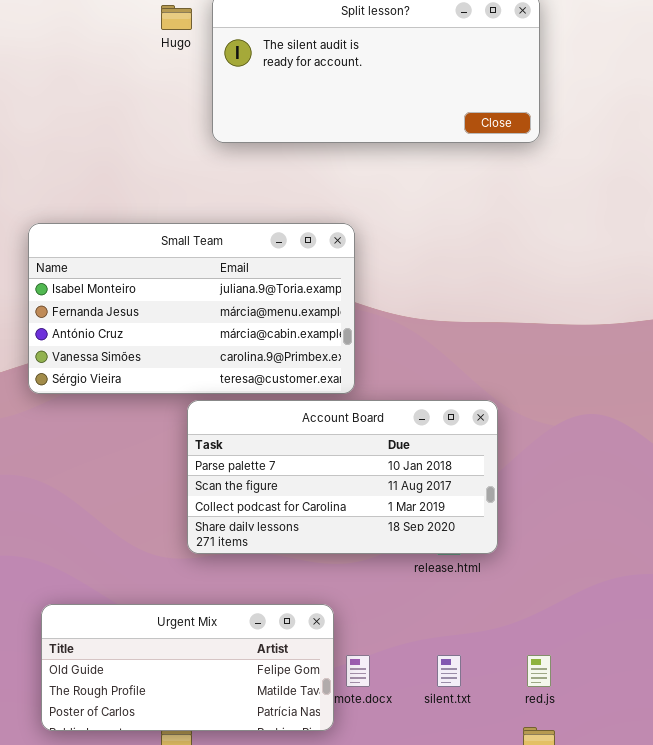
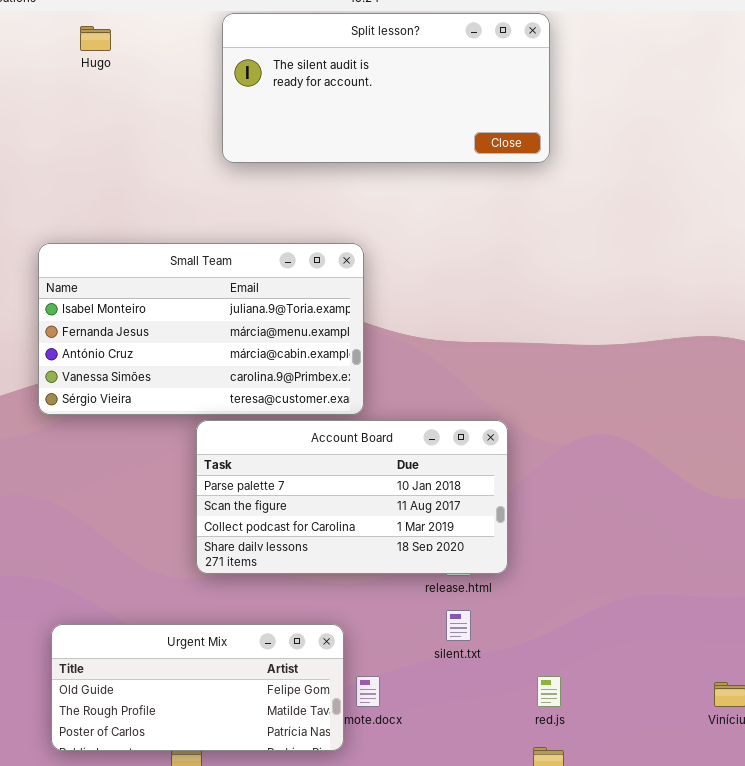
Hugo: [161,5,192,30] -> [80,26,111,51], moved
silent.txt: [437,655,461,687] -> [446,610,471,641], moved

